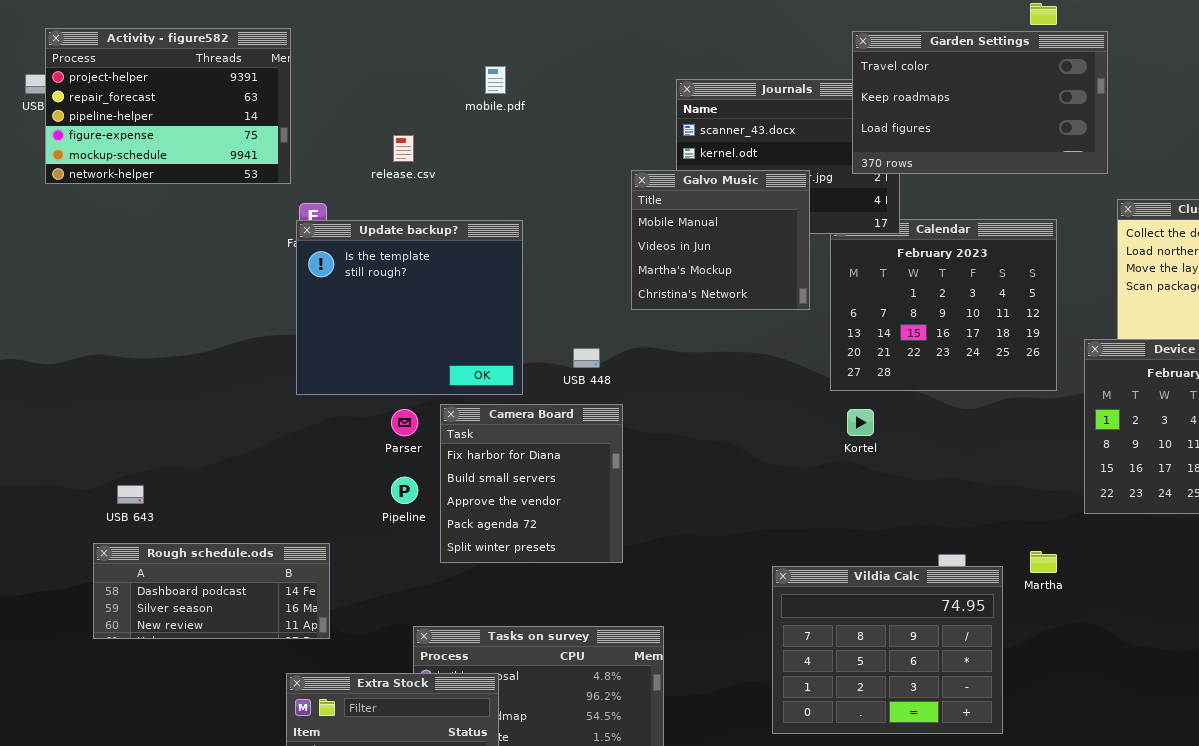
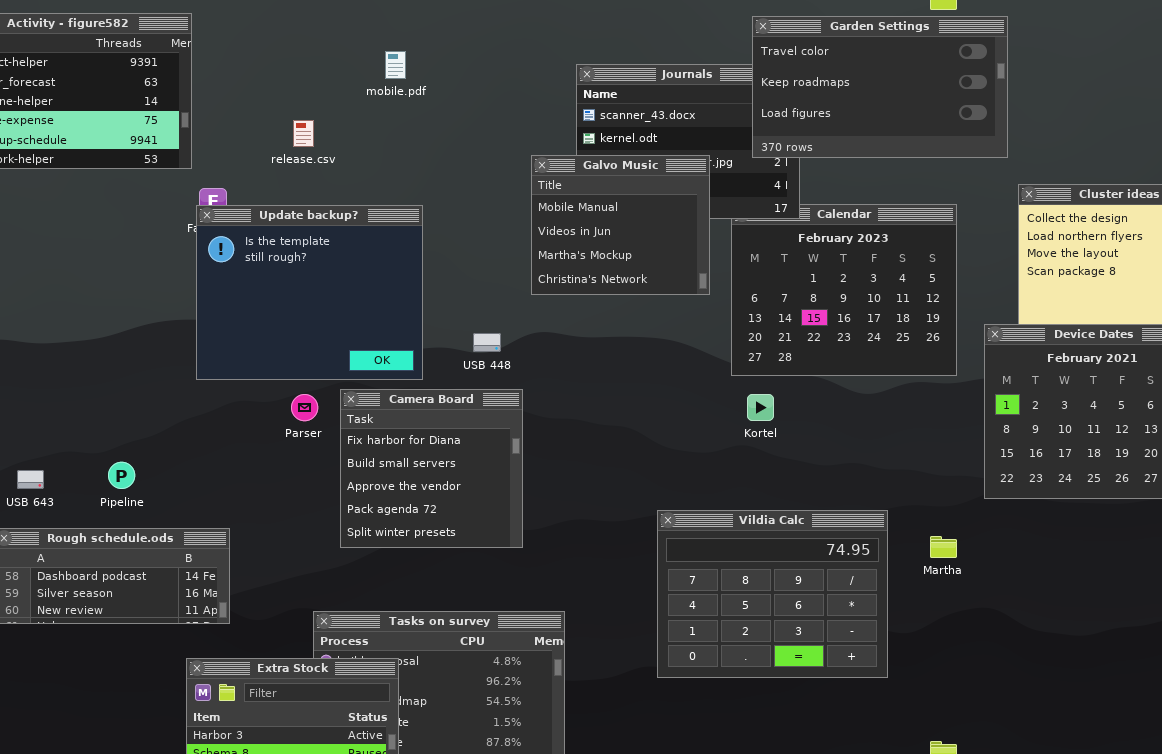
Pipeline: [391,477,418,504] -> [108,462,135,489], moved
Vildia Calc: [772,566,1003,734] -> [657,510,888,678], moved

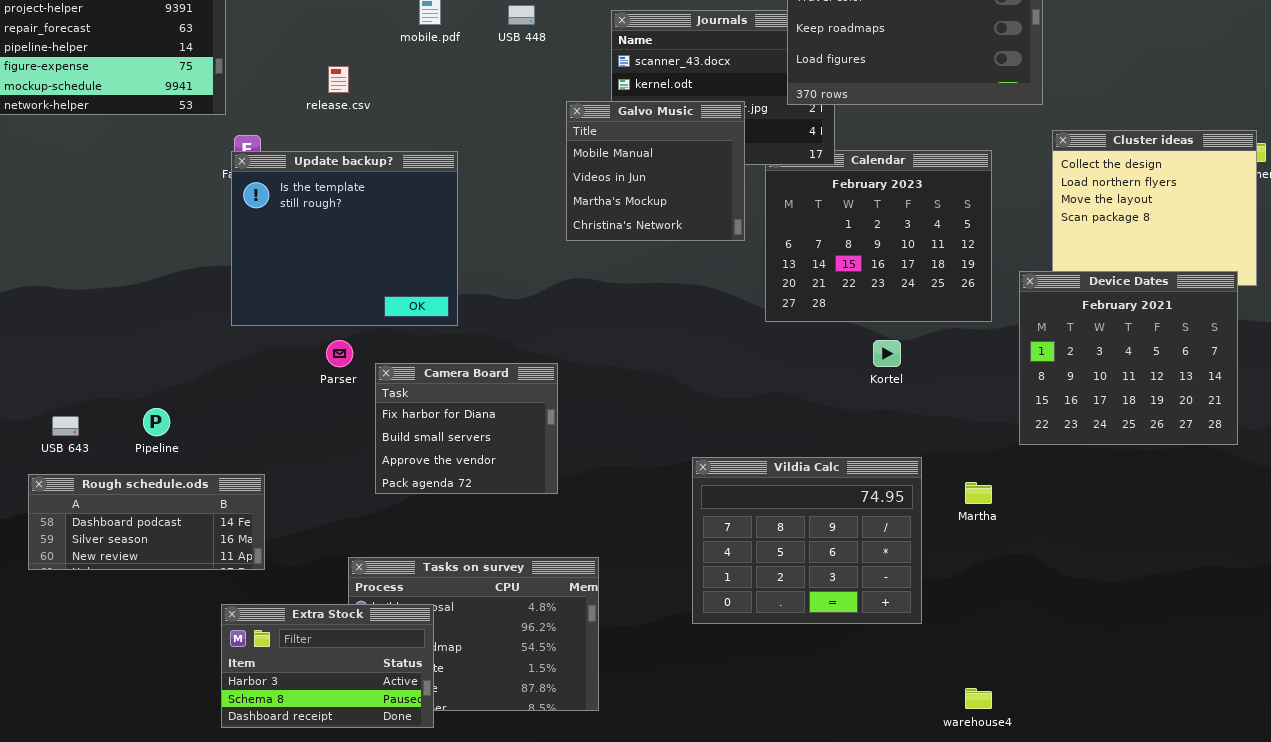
USB 448: [473,333,501,352] -> [508,5,535,25], moved
Camera Board: [340,389,523,548] -> [375,363,558,494], resized
Kortel: [747,394,774,421] -> [873,340,901,367], moved

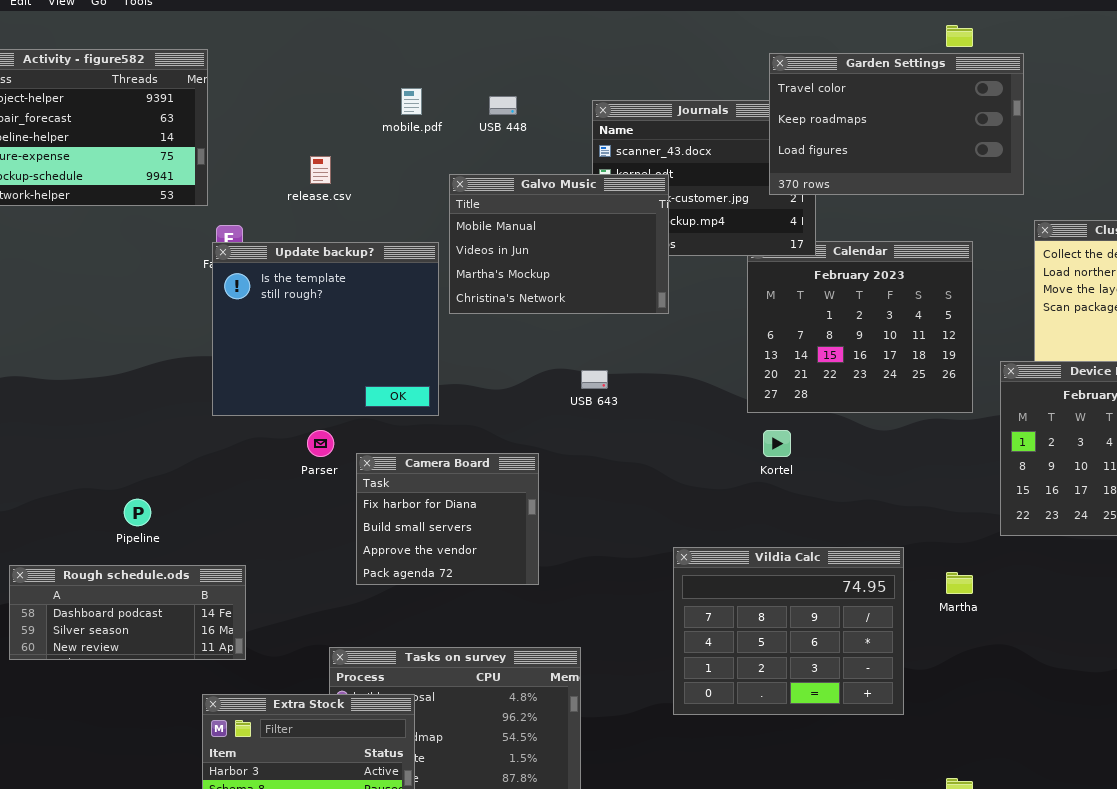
Galvo Music: [566,101,745,241] -> [449,174,669,314], moved, resized
Kortel: [873,340,901,367] -> [763,430,791,457], moved
USB 643: [52,416,79,436] -> [581,370,608,389], moved

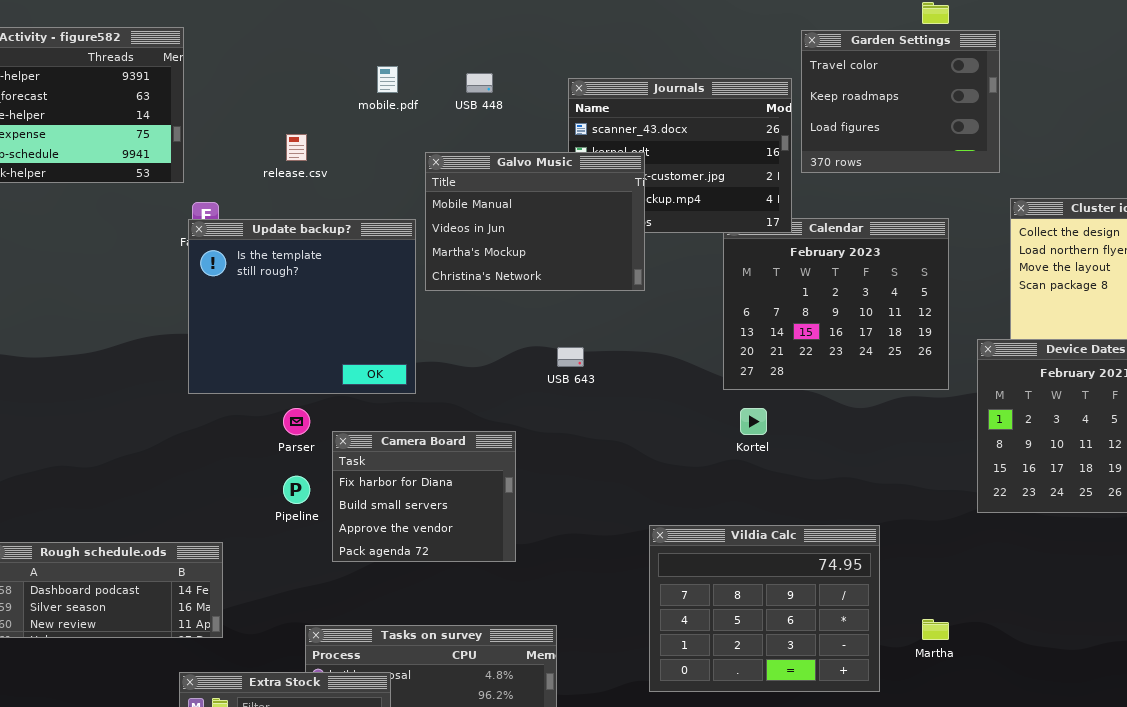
Garden Settings: [769,53,1024,195] -> [801,30,1000,173], resized
Pipeline: [124,499,151,526] -> [283,476,310,504], moved
Martha: [946,572,973,594] -> [922,619,949,640], moved

